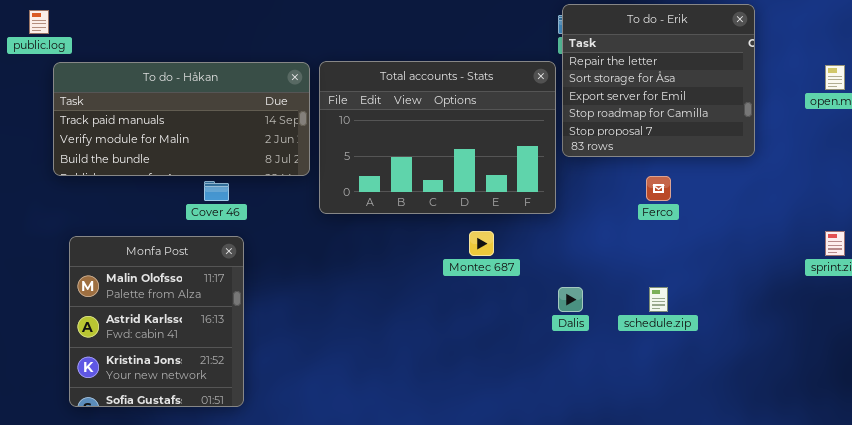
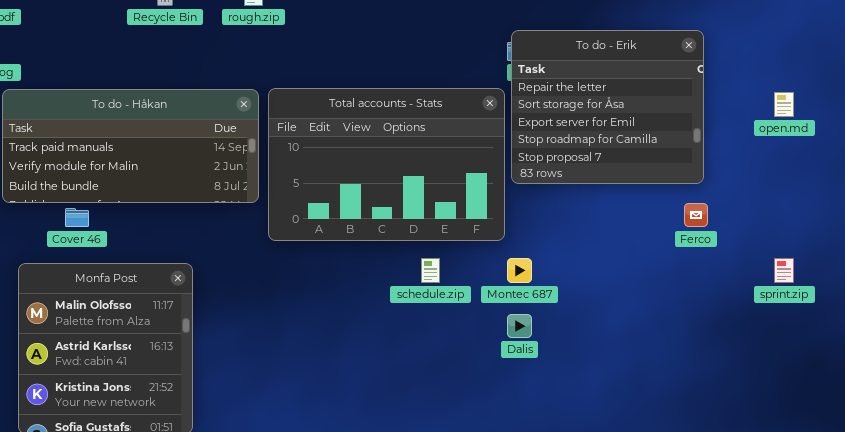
Ferco: [646,176,671,201] -> [684,203,708,227], moved
Cover 46: [204,181,229,201] -> [65,208,89,227], moved
Montec 687: [469,231,494,256] -> [507,258,532,283], moved
schedule.zip: [649,287,668,312] -> [421,258,440,283], moved

